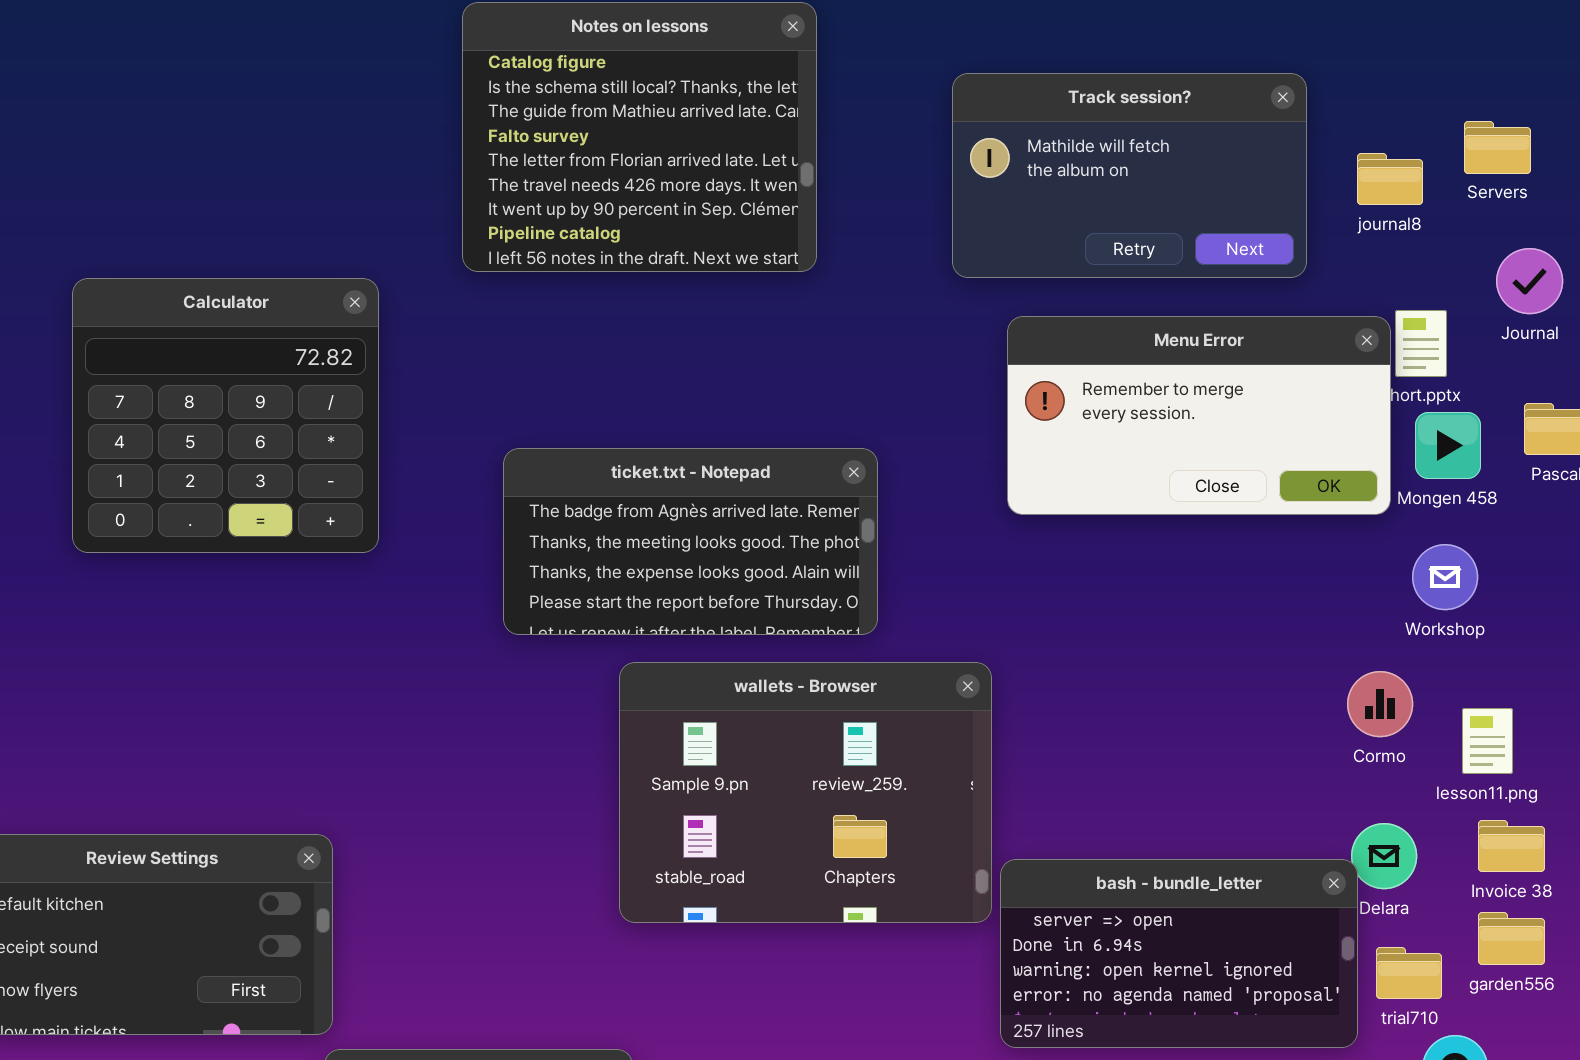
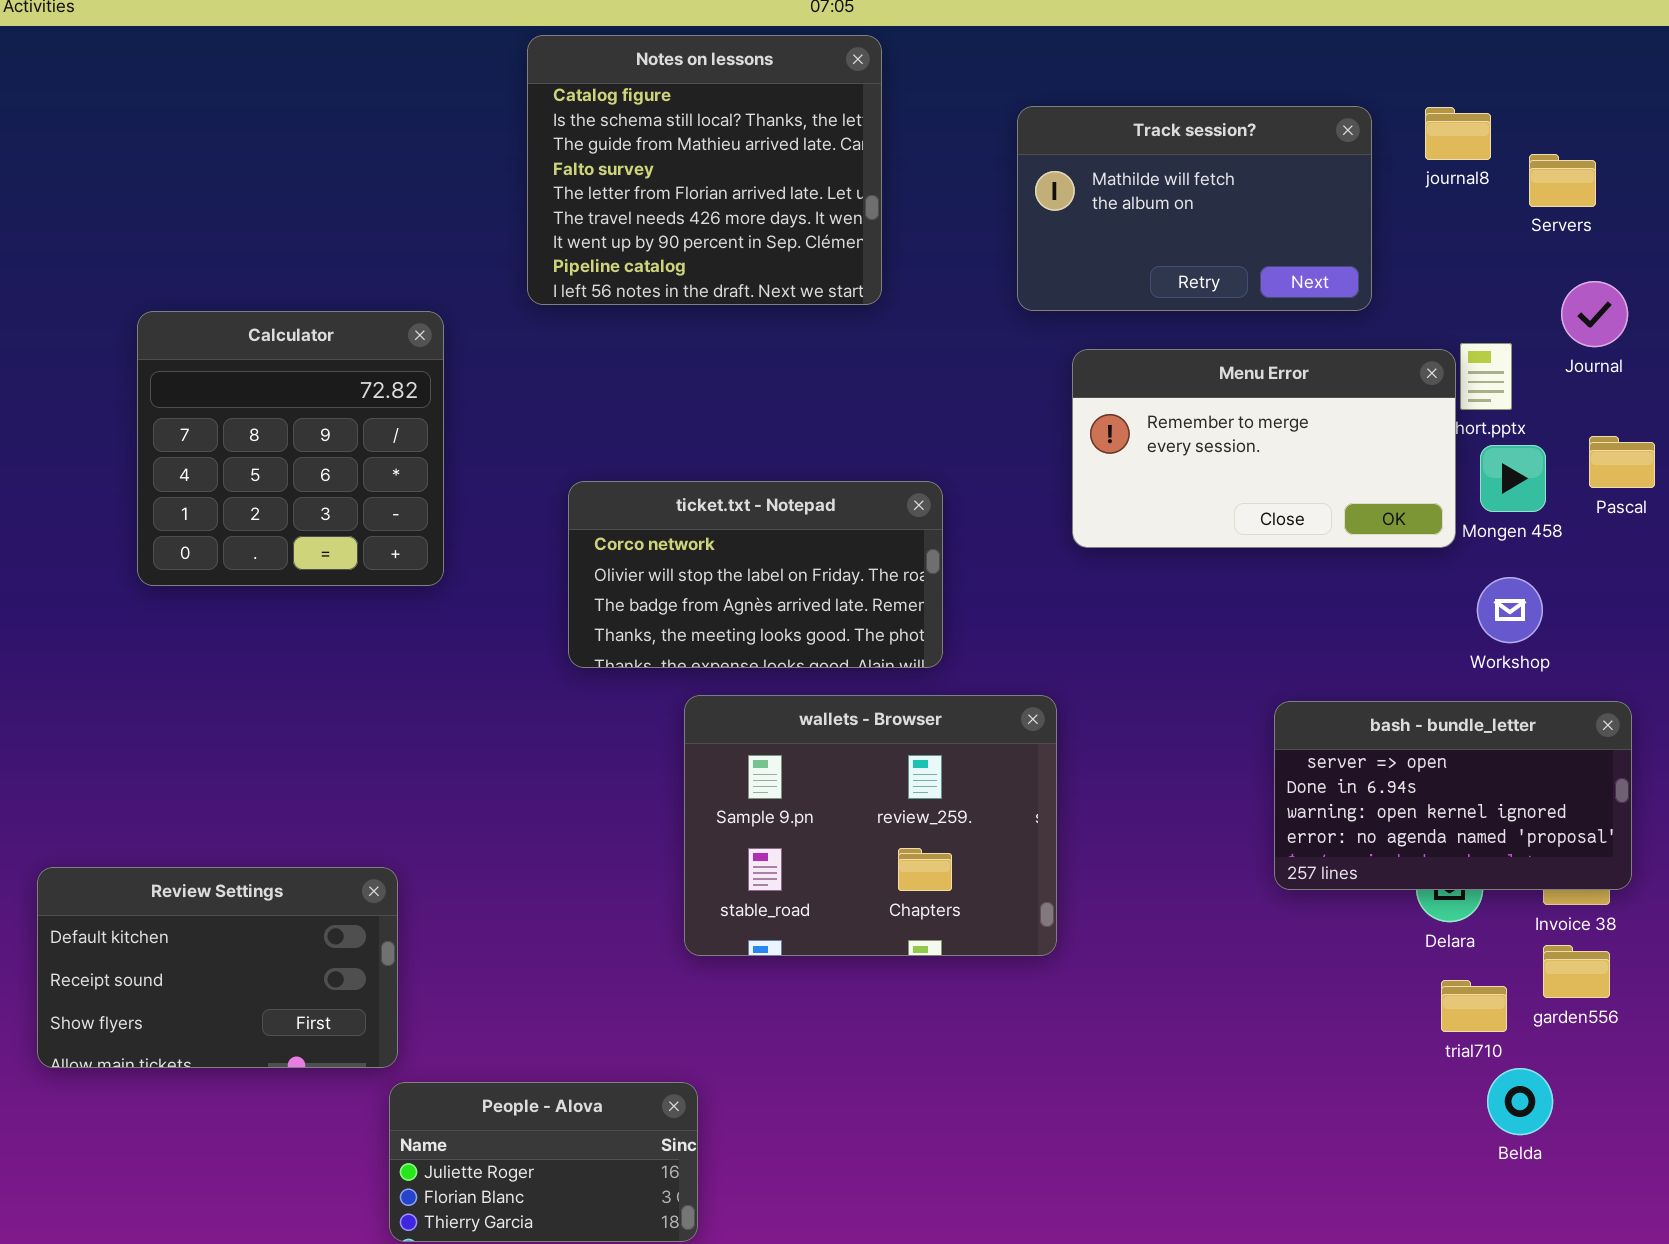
journal8: [1357,153,1423,205] -> [1425,107,1491,160], moved
ticket.txt - Notepad: [503,448,878,635] -> [568,481,943,668], scrolled up 2 rows
bash - bundle_letter: [1000,859,1358,1048] -> [1274,701,1632,890], moved

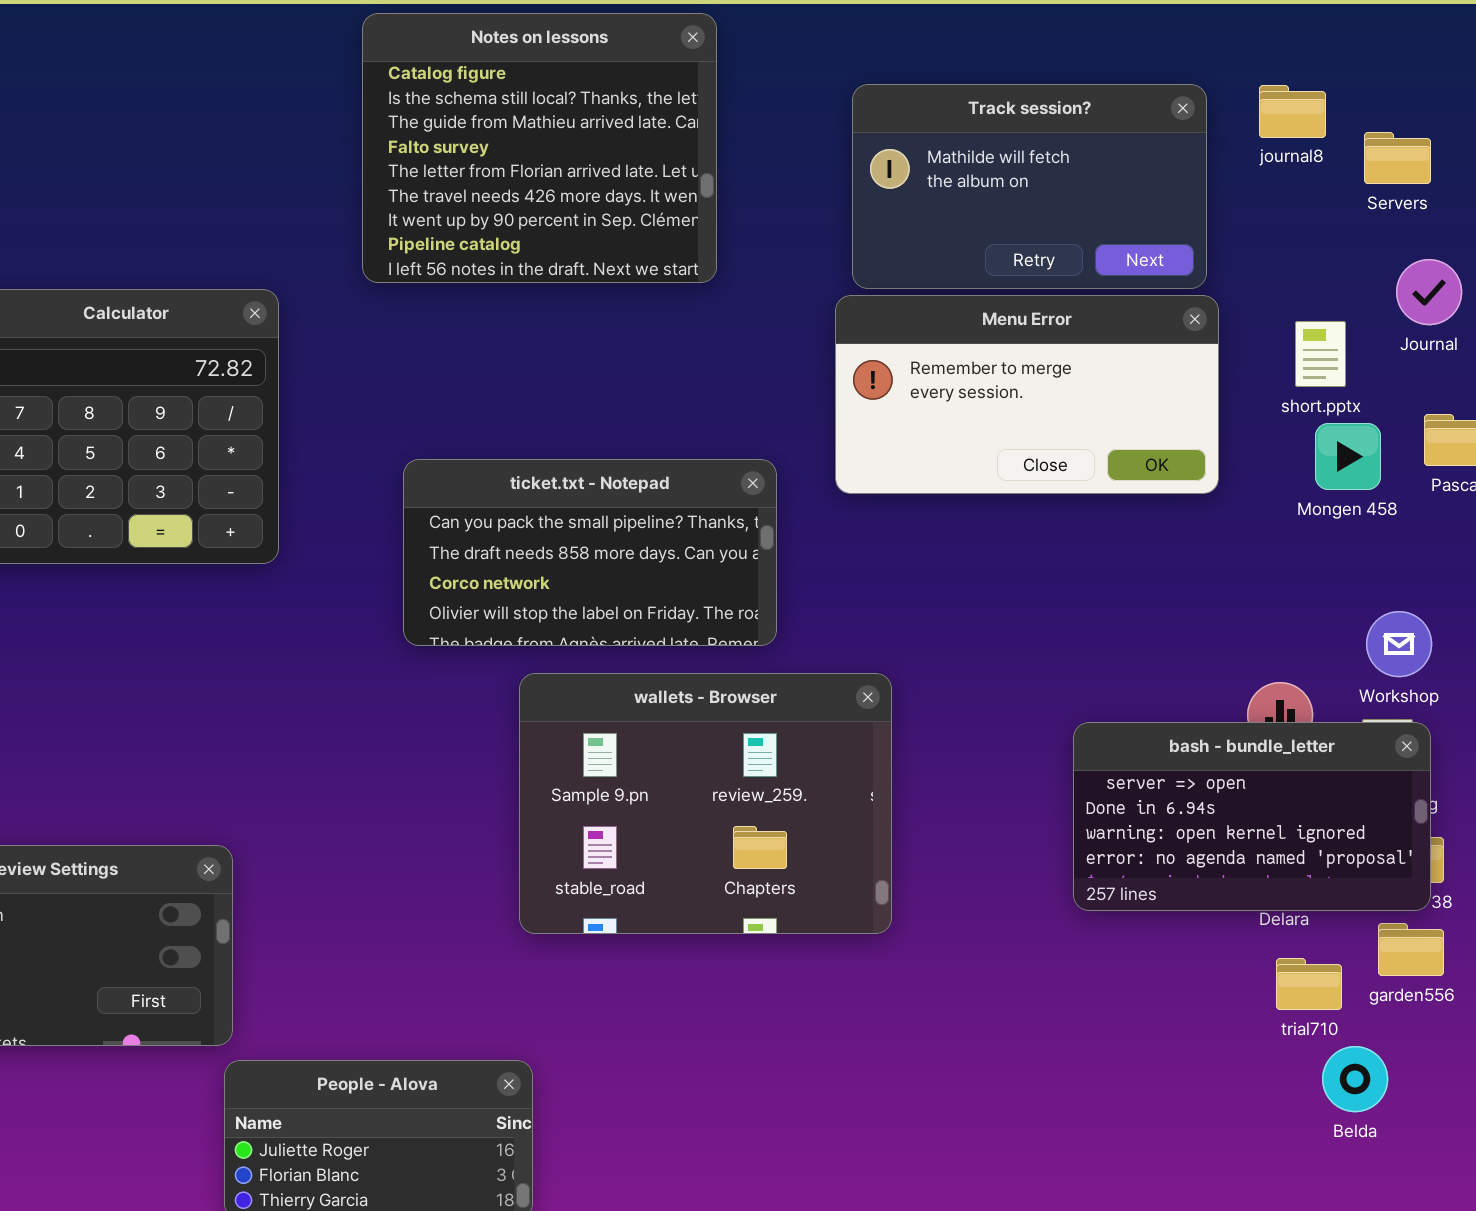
Menu Error: [1072,349,1456,548] -> [835,295,1219,494], moved
ticket.txt - Notepad: [568,481,943,668] -> [403,459,777,646], scrolled up 2 rows
Workshop: [1477,577,1543,643] -> [1366,611,1432,677], moved
bash - bundle_letter: [1274,701,1632,890] -> [1073,722,1431,911], moved

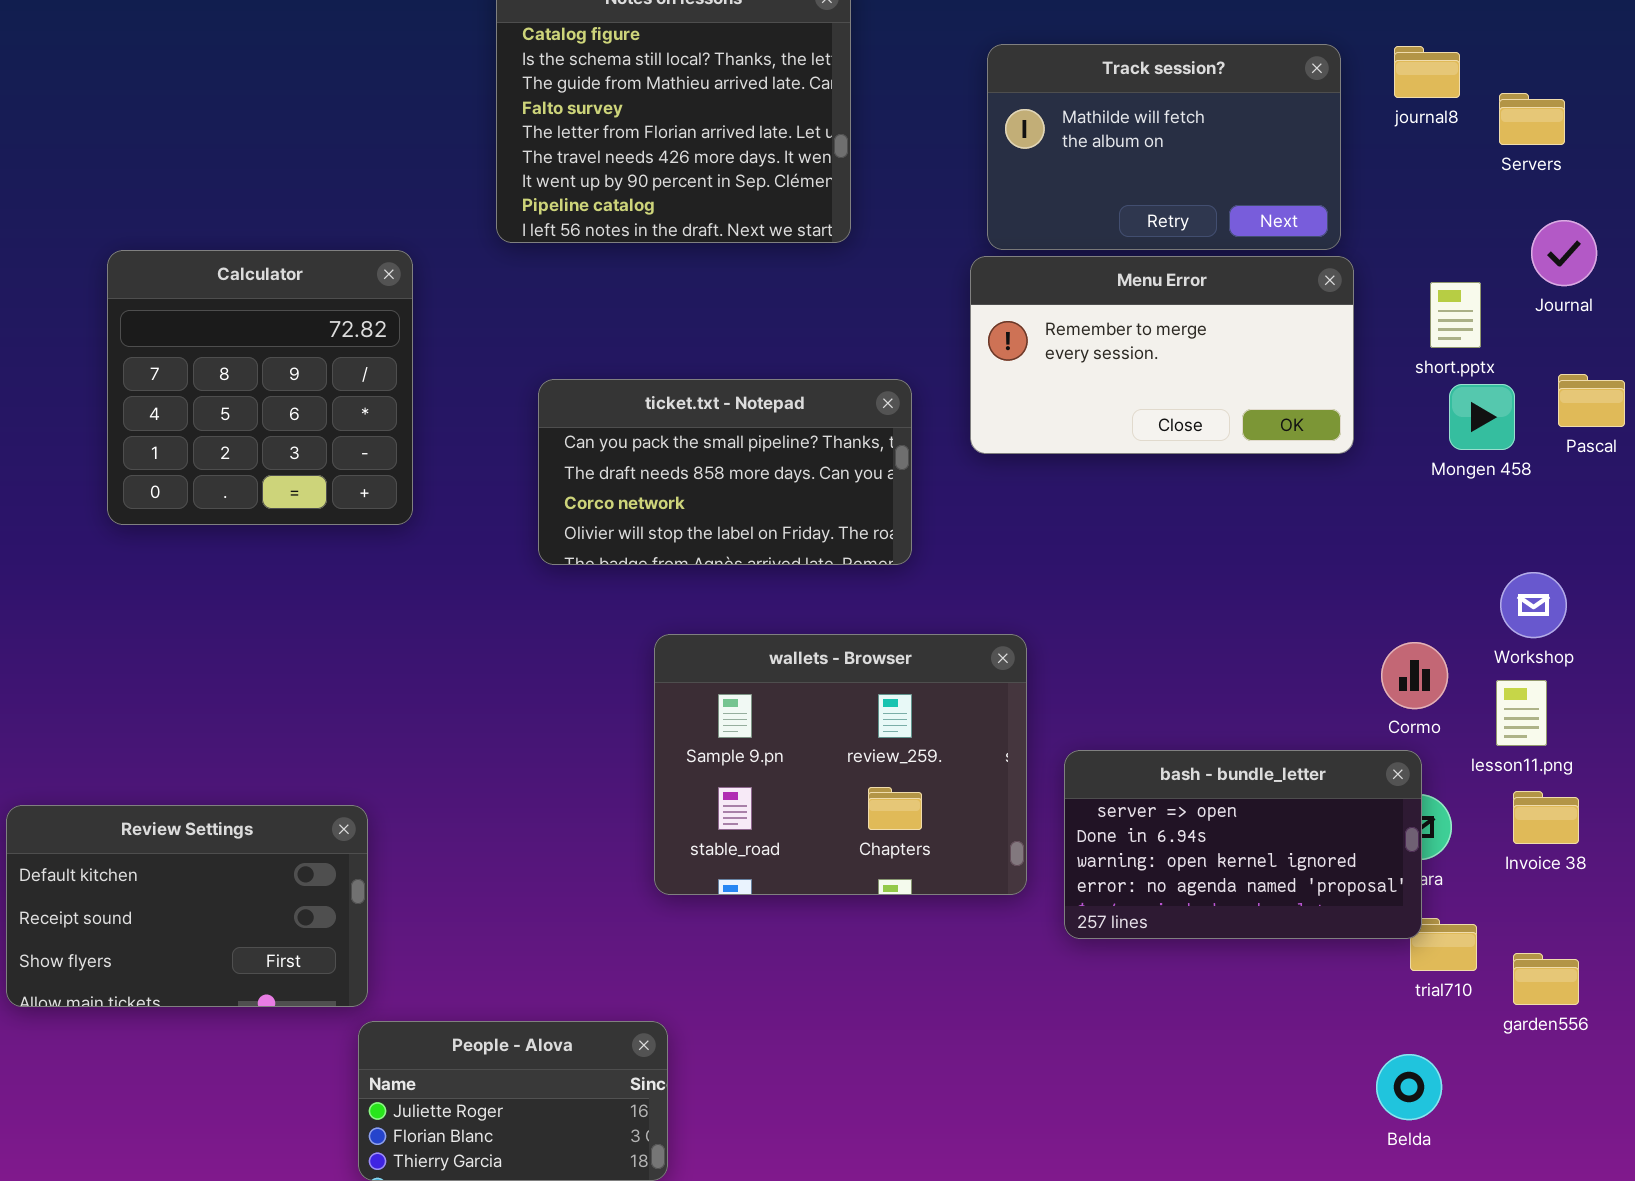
ticket.txt - Notepad: [403,459,777,646] -> [538,379,912,565], moved
bash - bundle_letter: [1073,722,1431,911] -> [1064,750,1422,939], moved
garden556: [1378,923,1444,976] -> [1513,953,1579,1005], moved
Belda: [1322,1046,1388,1112] -> [1376,1054,1442,1120], moved

